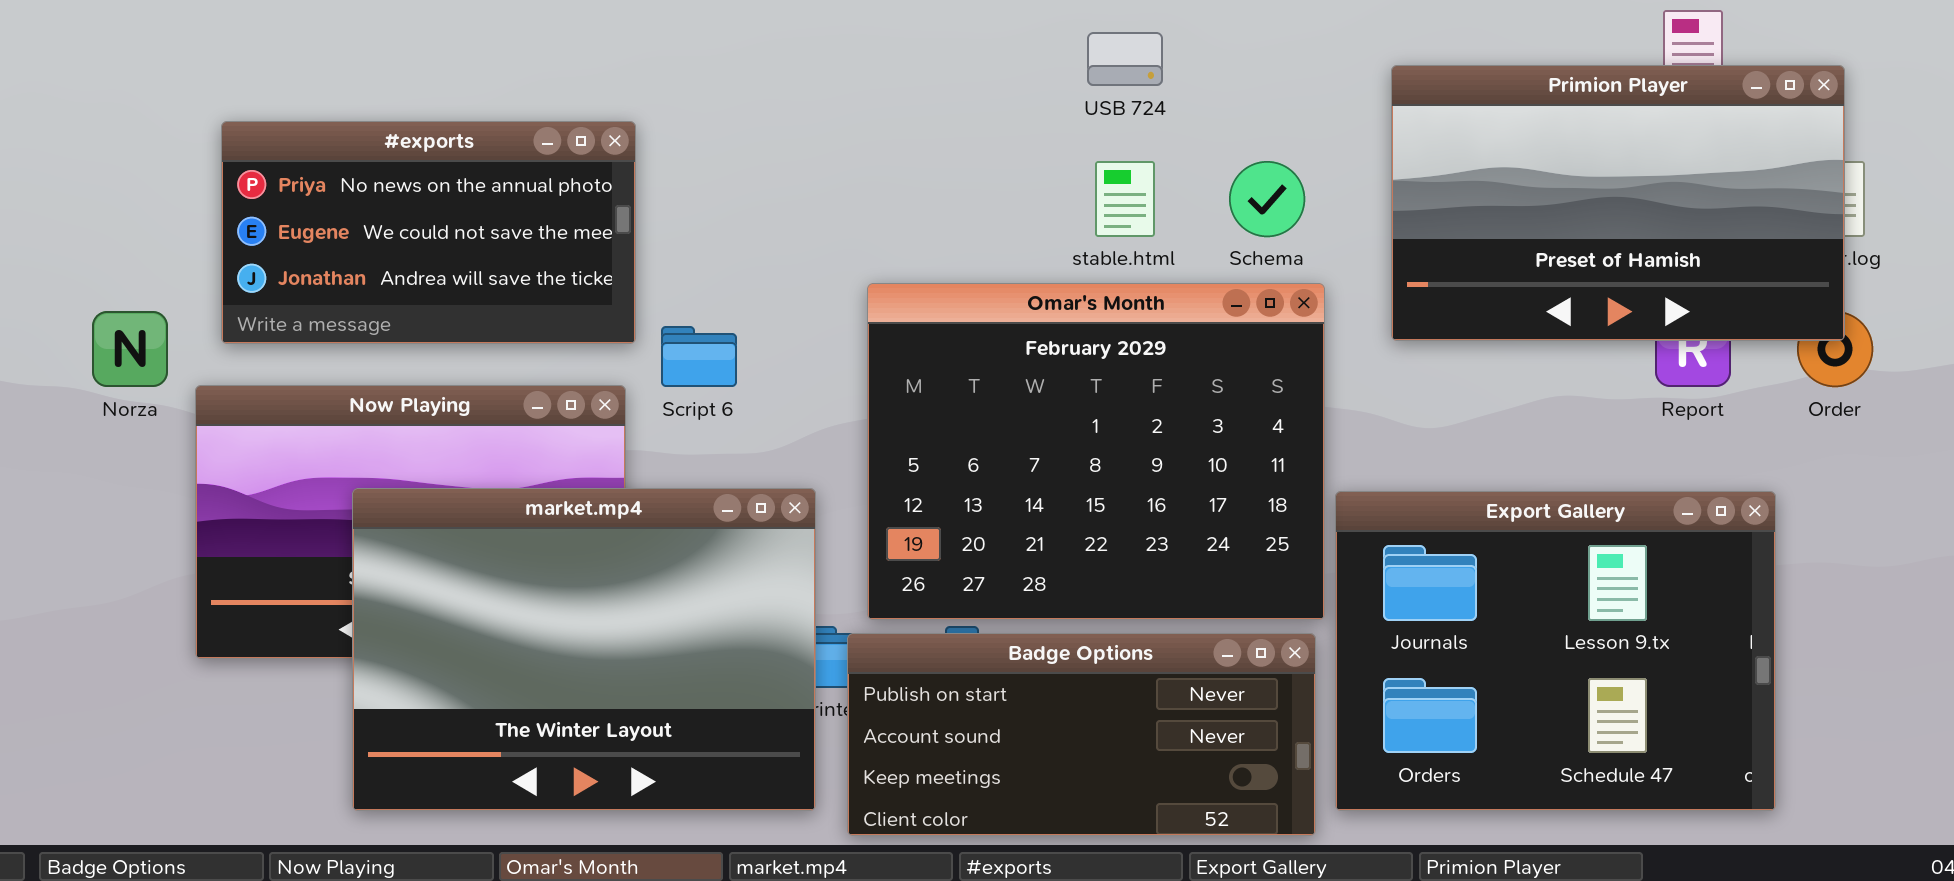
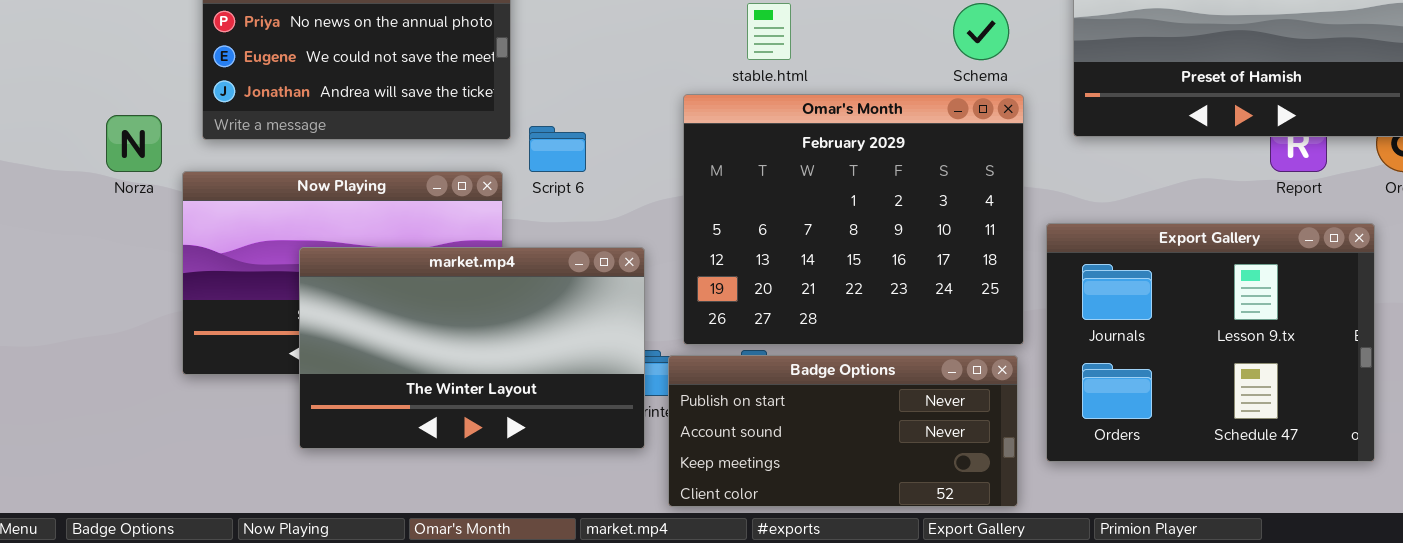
stable.html: [1095,161,1155,237] -> [747,3,791,60], moved
market.mp4: [352,488,816,811] -> [299,247,645,449], resized
Export Gallery: [1335,491,1776,811] -> [1046,223,1375,462], moved

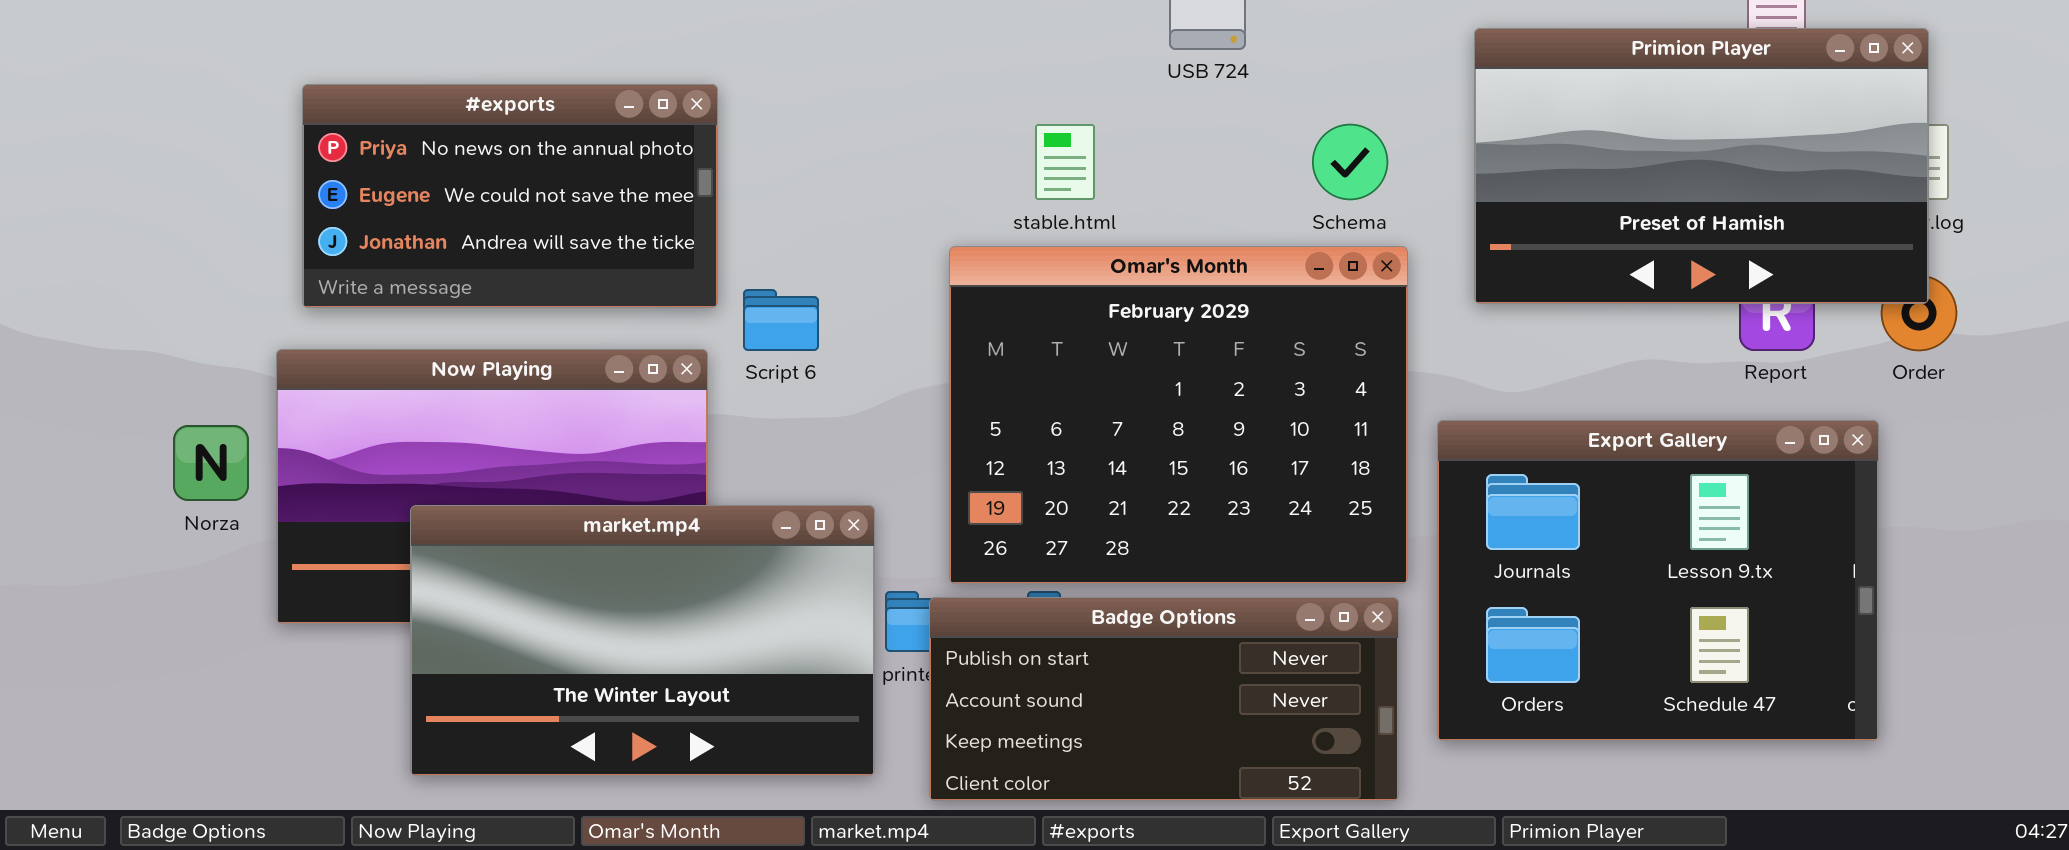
Norza: [106,115,162,172] -> [173,425,249,501], moved
market.mp4: [299,247,645,449] -> [410,505,875,776], moved

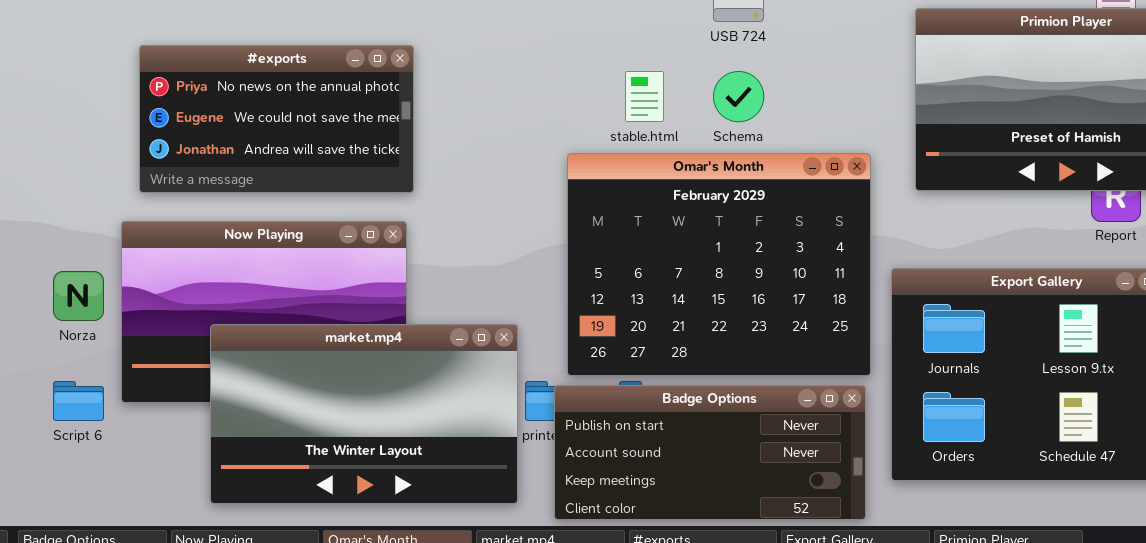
Schema: [1312,124,1388,200] -> [713,71,764,122], moved
Script 6: [743,289,819,351] -> [53,381,104,421], moved

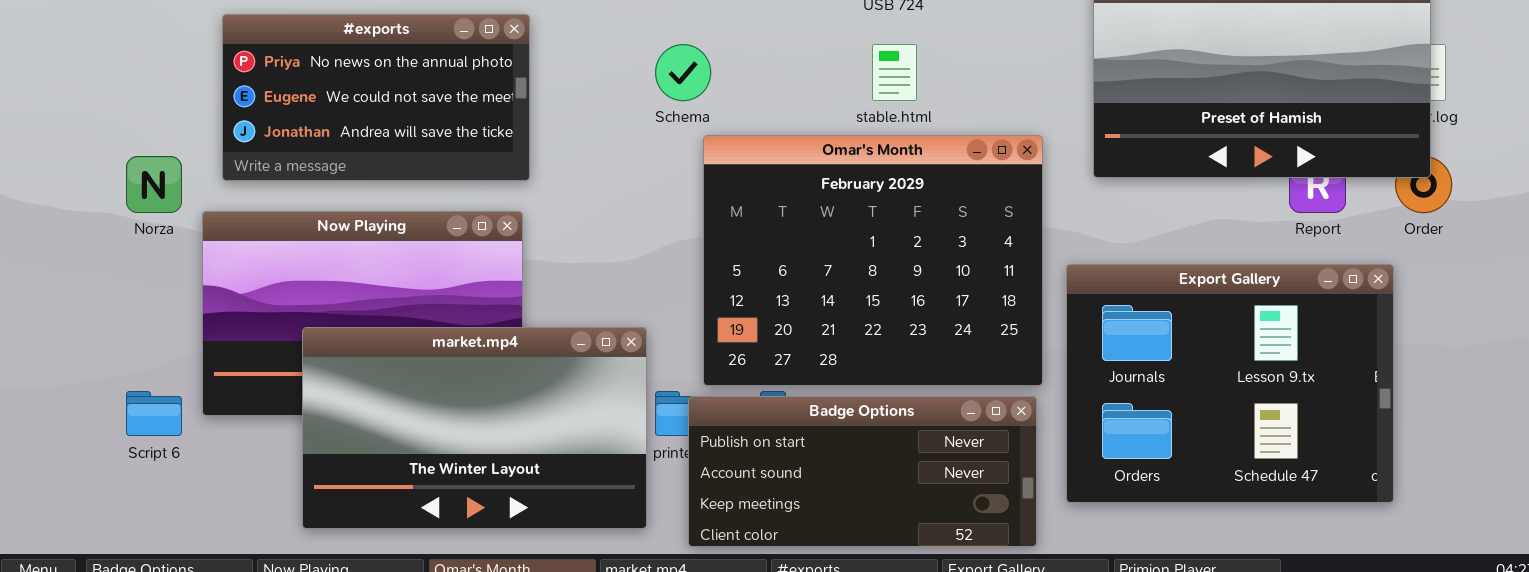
stable.html: [625,71,664,122] -> [872,44,917,101], moved
Schema: [713,71,764,122] -> [655,44,711,101], moved
Norza: [53,271,104,321] -> [126,156,182,213], moved

